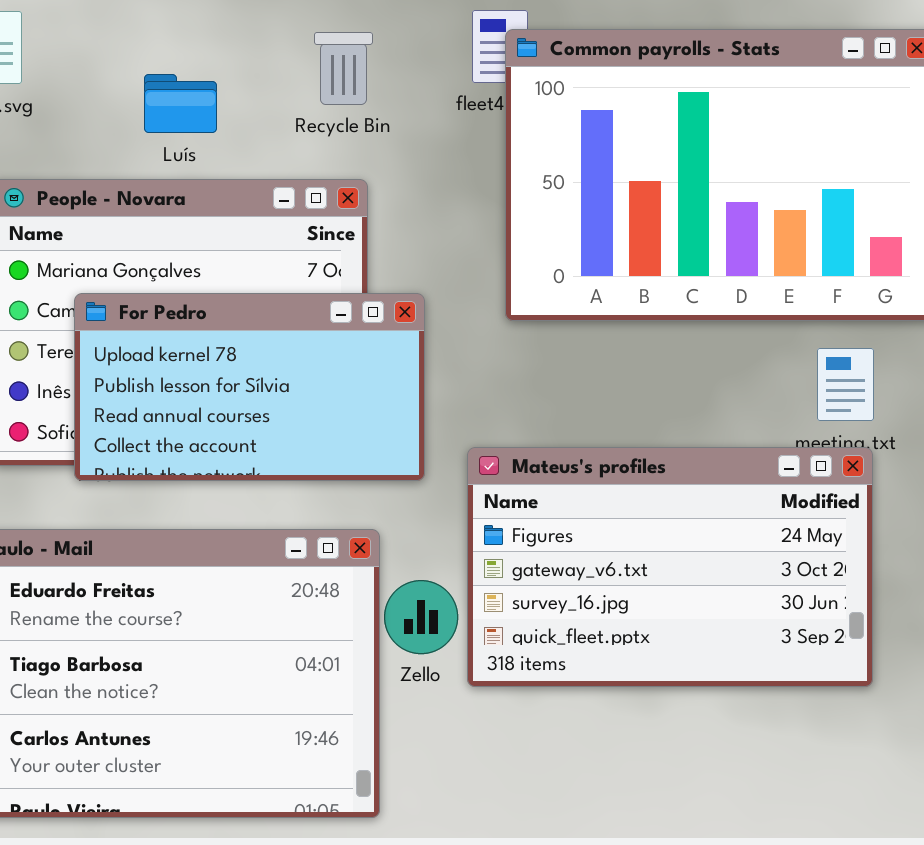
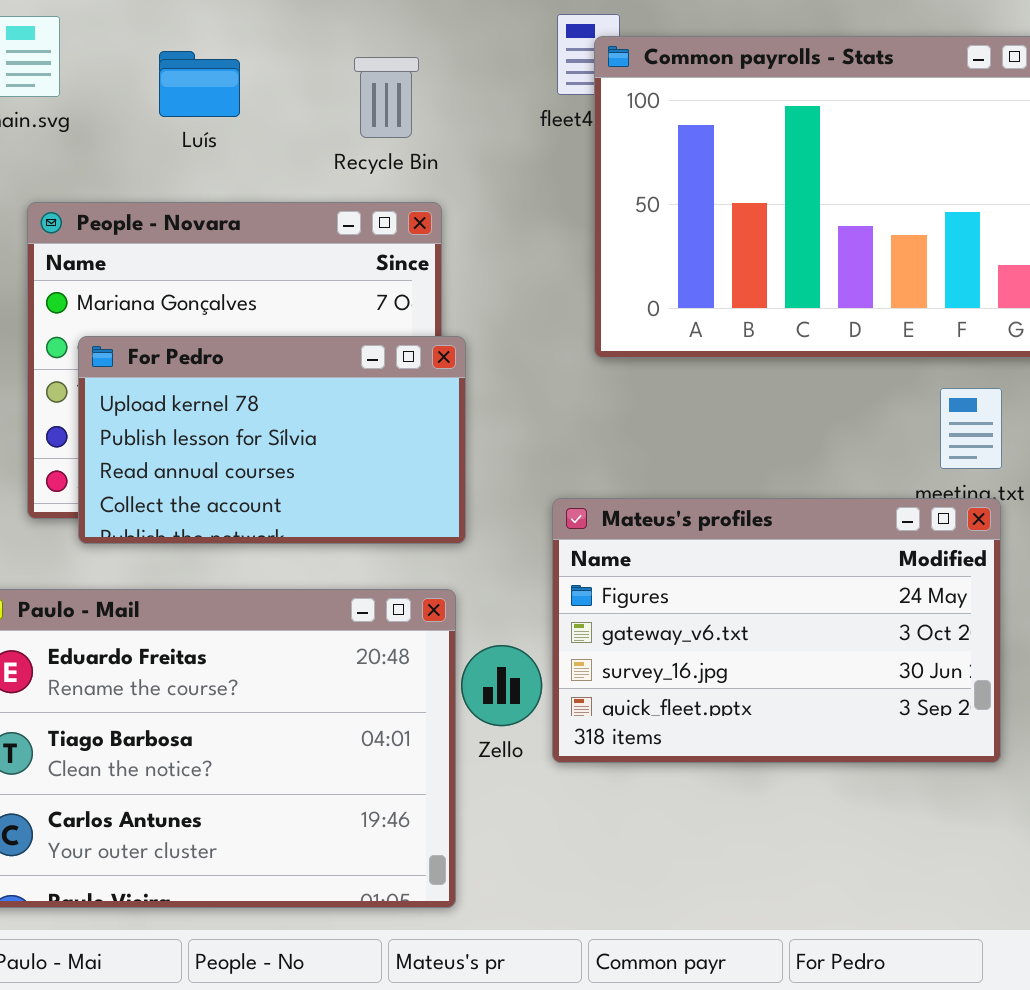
Recycle Bin: [314,32,373,105] -> [354,57,419,138], moved
Luís: [144,74,217,133] -> [159,51,240,117], moved
For Pedro: [74,293,425,481] -> [78,336,466,544], moved

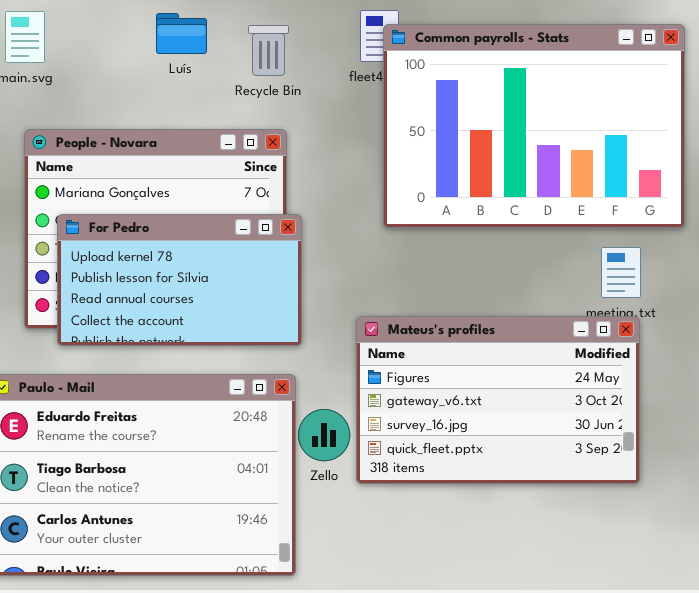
Luís: [159,51,240,117] -> [156,13,207,54], moved
Recycle Bin: [354,57,419,138] -> [248,25,289,76], moved

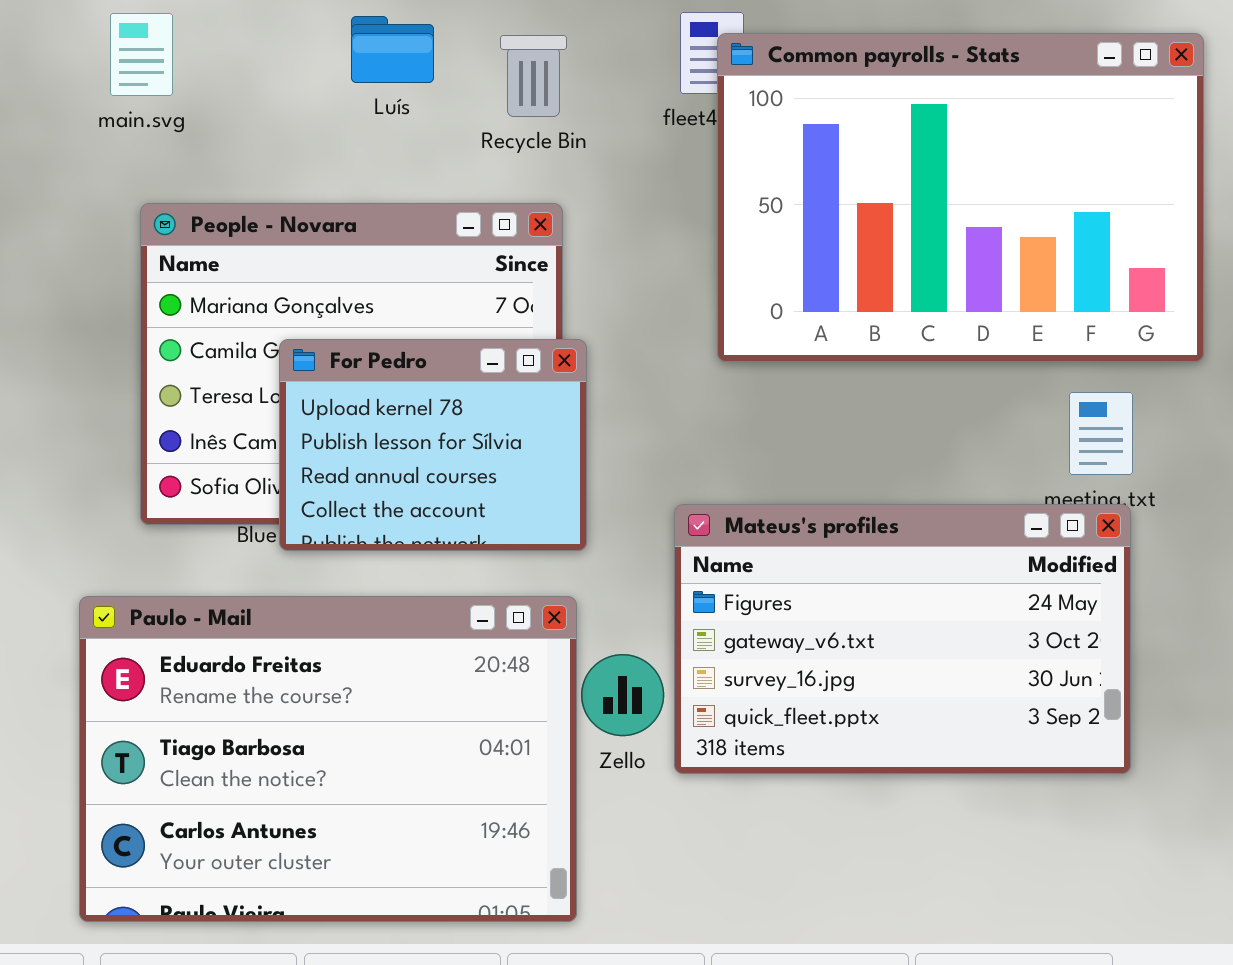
For Pedro: [57,214,302,346] -> [279,339,587,551], resized

